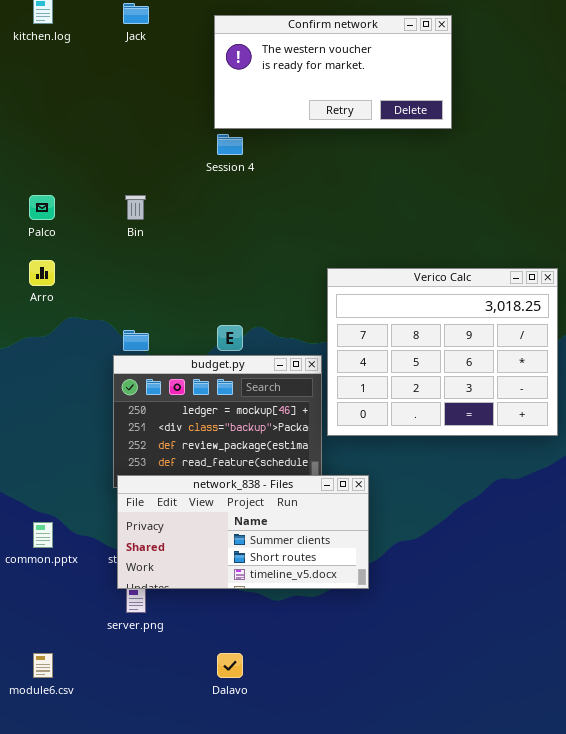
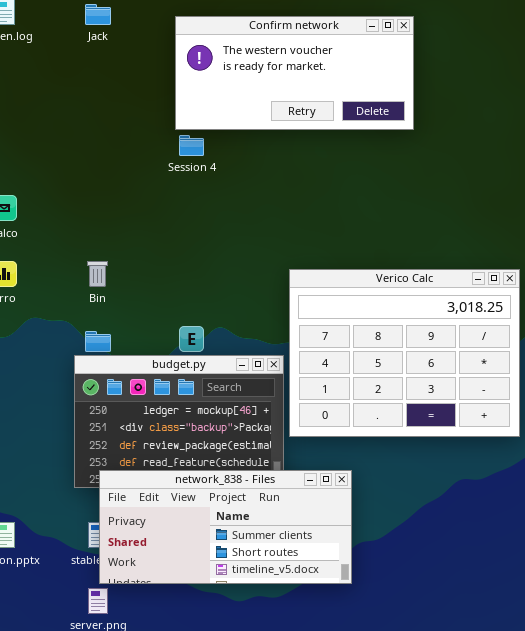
Bin: [125,195,146,220] -> [87,261,108,287], moved
network_838 - Files: [117,475,369,589] -> [99,470,352,584], moved

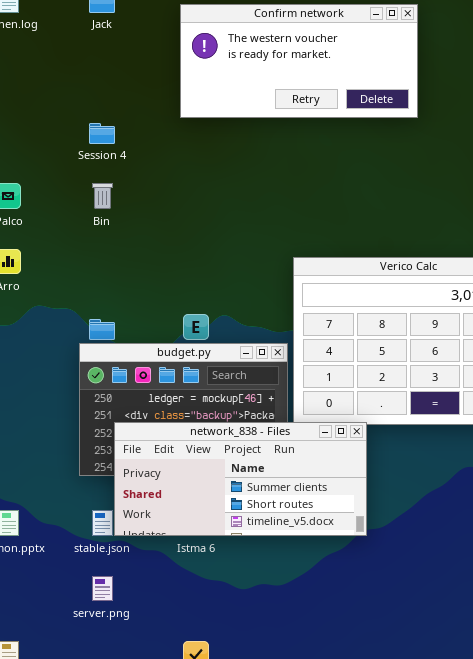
Session 4: [179,135,204,156] -> [89,123,115,144], moved
Bin: [87,261,108,287] -> [92,183,113,209], moved
network_838 - Files: [99,470,352,584] -> [114,422,367,536], moved

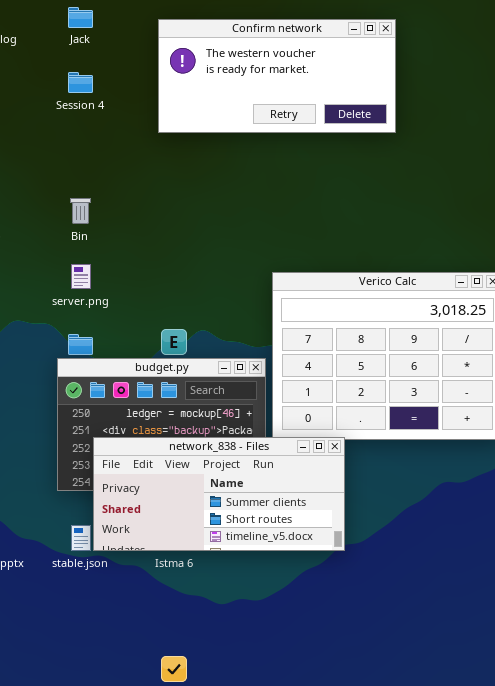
Session 4: [89,123,115,144] -> [68,72,93,93], moved
server.png: [92,576,113,601] -> [71,264,91,289], moved

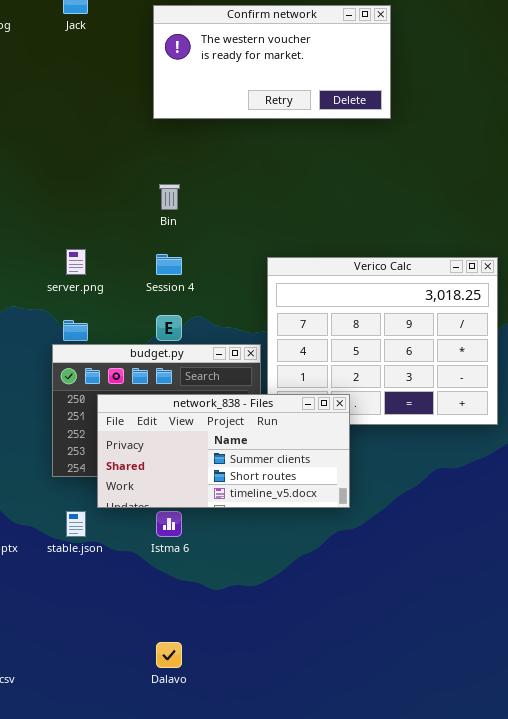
Session 4: [68,72,93,93] -> [156,254,182,275], moved
Bin: [70,198,91,224] -> [159,184,180,210], moved
network_838 - Files: [93,437,345,551] -> [97,394,350,508], moved

